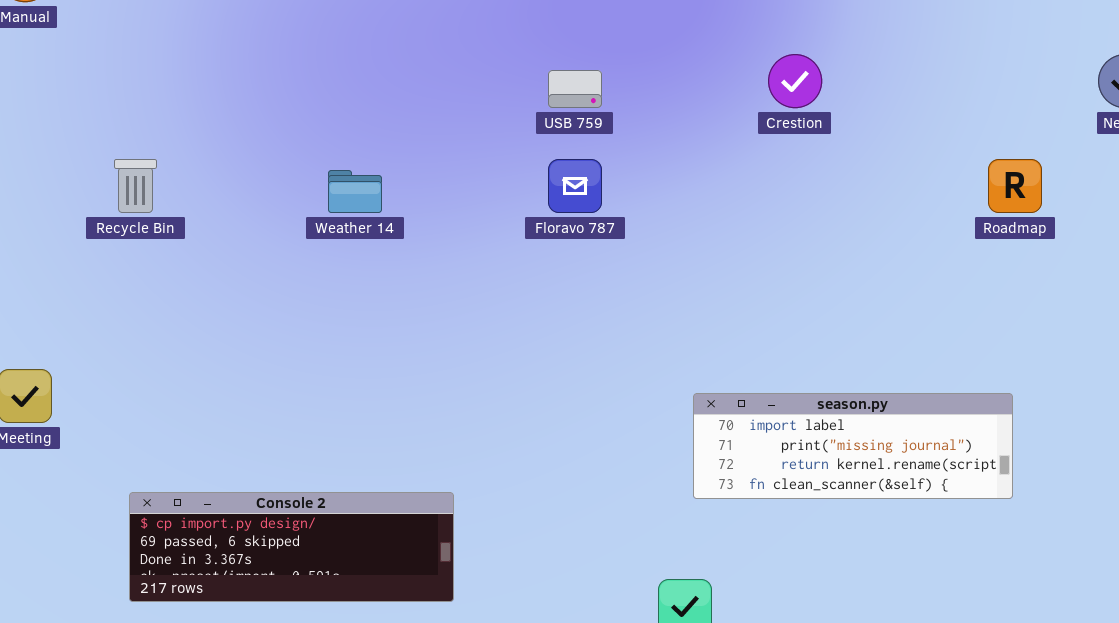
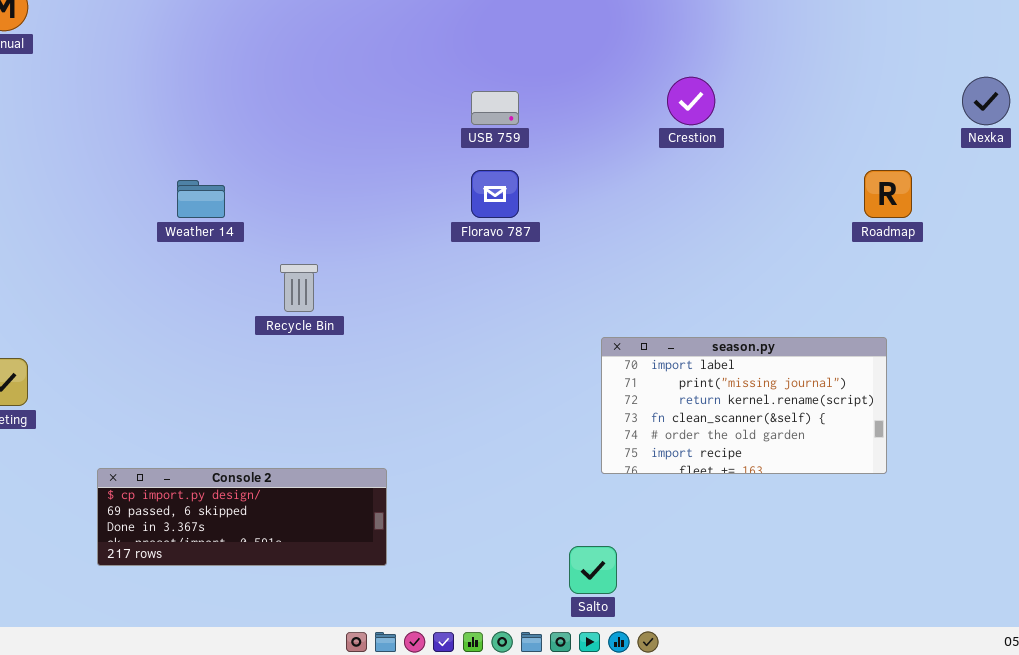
Recycle Bin: [114,159,157,213] -> [280,264,318,312], moved
Weather 14: [328,170,382,213] -> [177,180,225,218], moved
season.py: [693,393,1013,499] -> [601,337,887,474], resized

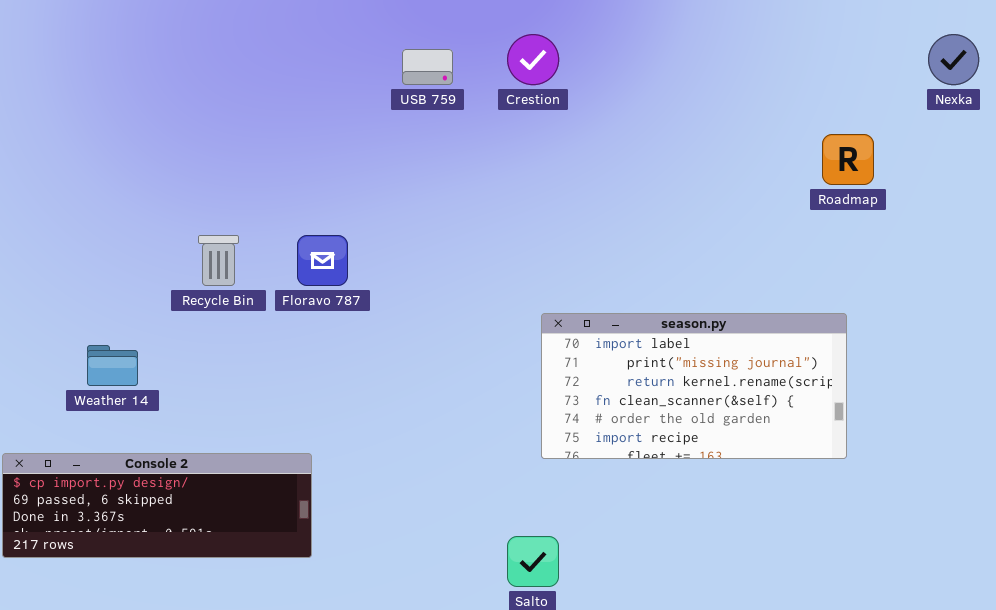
Crestion: [667,77,715,125] -> [507,34,559,85], moved
Floravo 787: [471,170,519,218] -> [297,235,348,286], moved
Weather 14: [177,180,225,218] -> [87,345,138,386], moved

